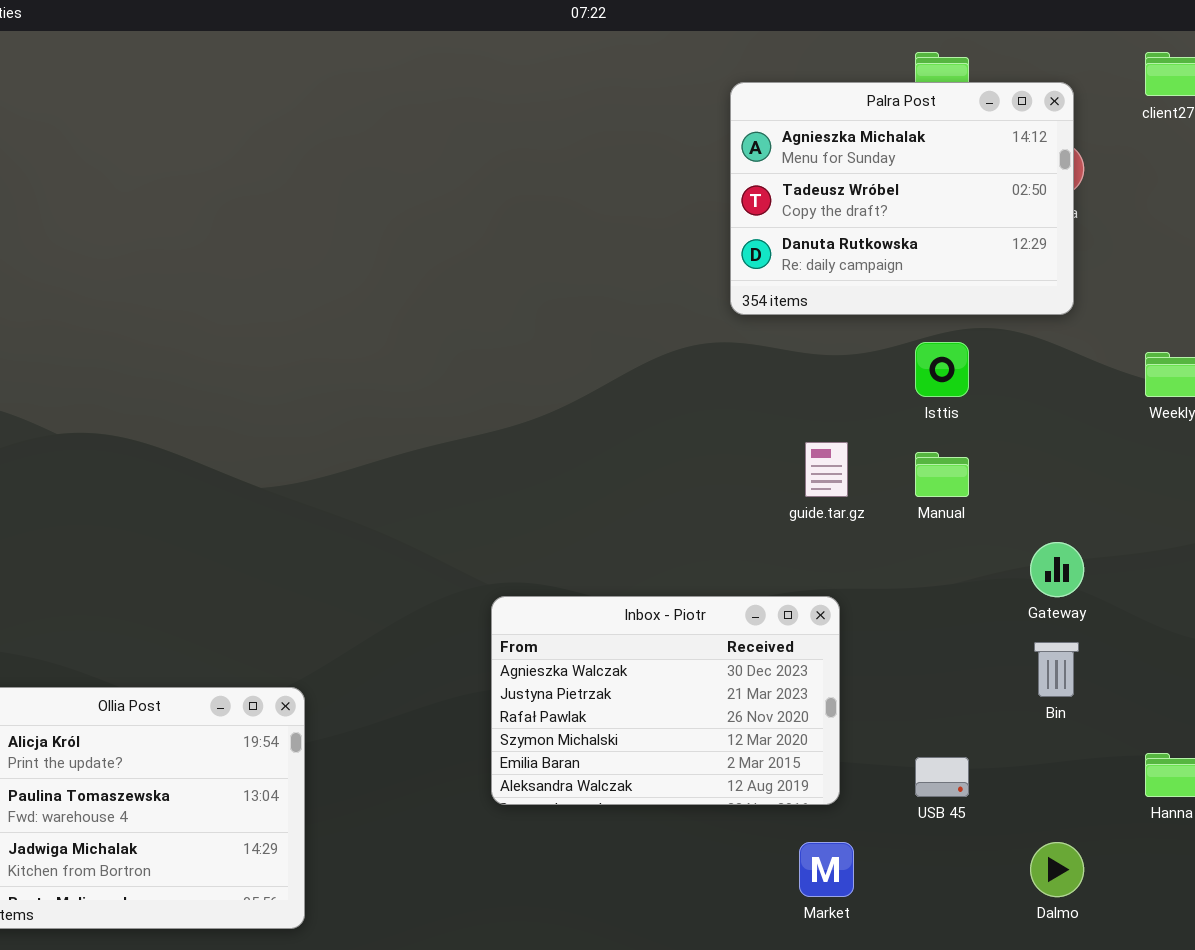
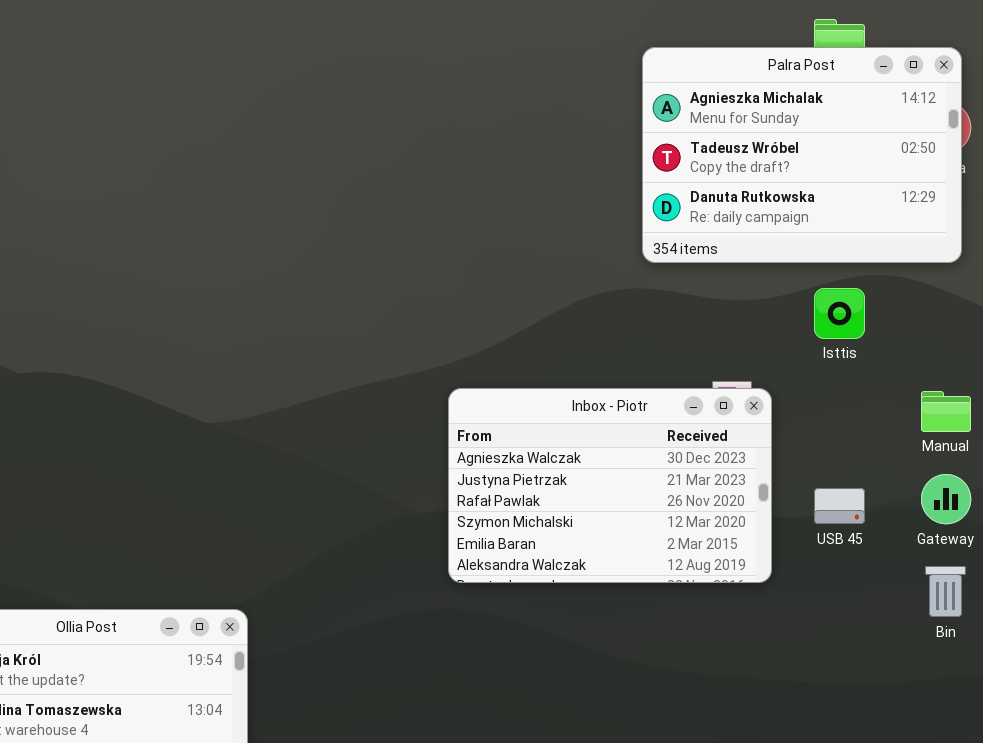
Manual: [915,452,969,497] -> [921,391,971,432], moved
Inbox - Piotr: [491,596,840,805] -> [448,388,772,583], moved
USB 45: [915,757,969,797] -> [814,488,865,524], moved

